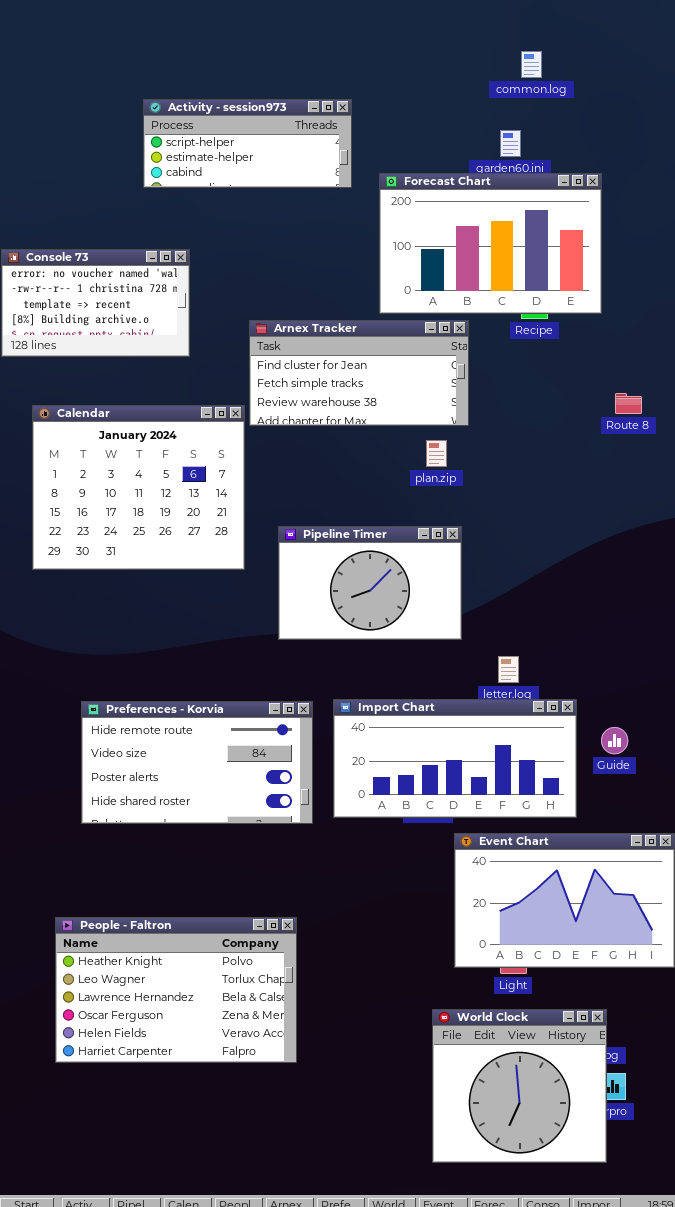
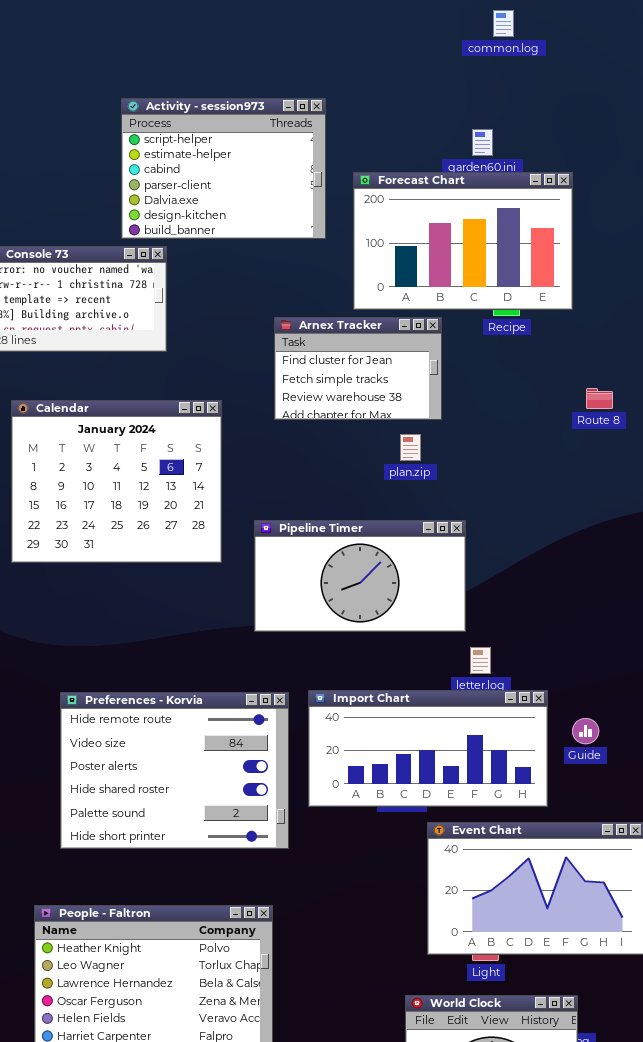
common.log: [521,51,542,78] -> [493,10,514,37], moved
Activity - session973: [143,99,352,188] -> [121,98,326,239], resized
Arnex Tracker: [249,320,469,426] -> [274,317,442,420], resized
Pipeline Timer: [278,526,462,640] -> [254,520,466,632], resized
Preferences - Korvia: [81,701,313,824] -> [60,692,289,849], resized

